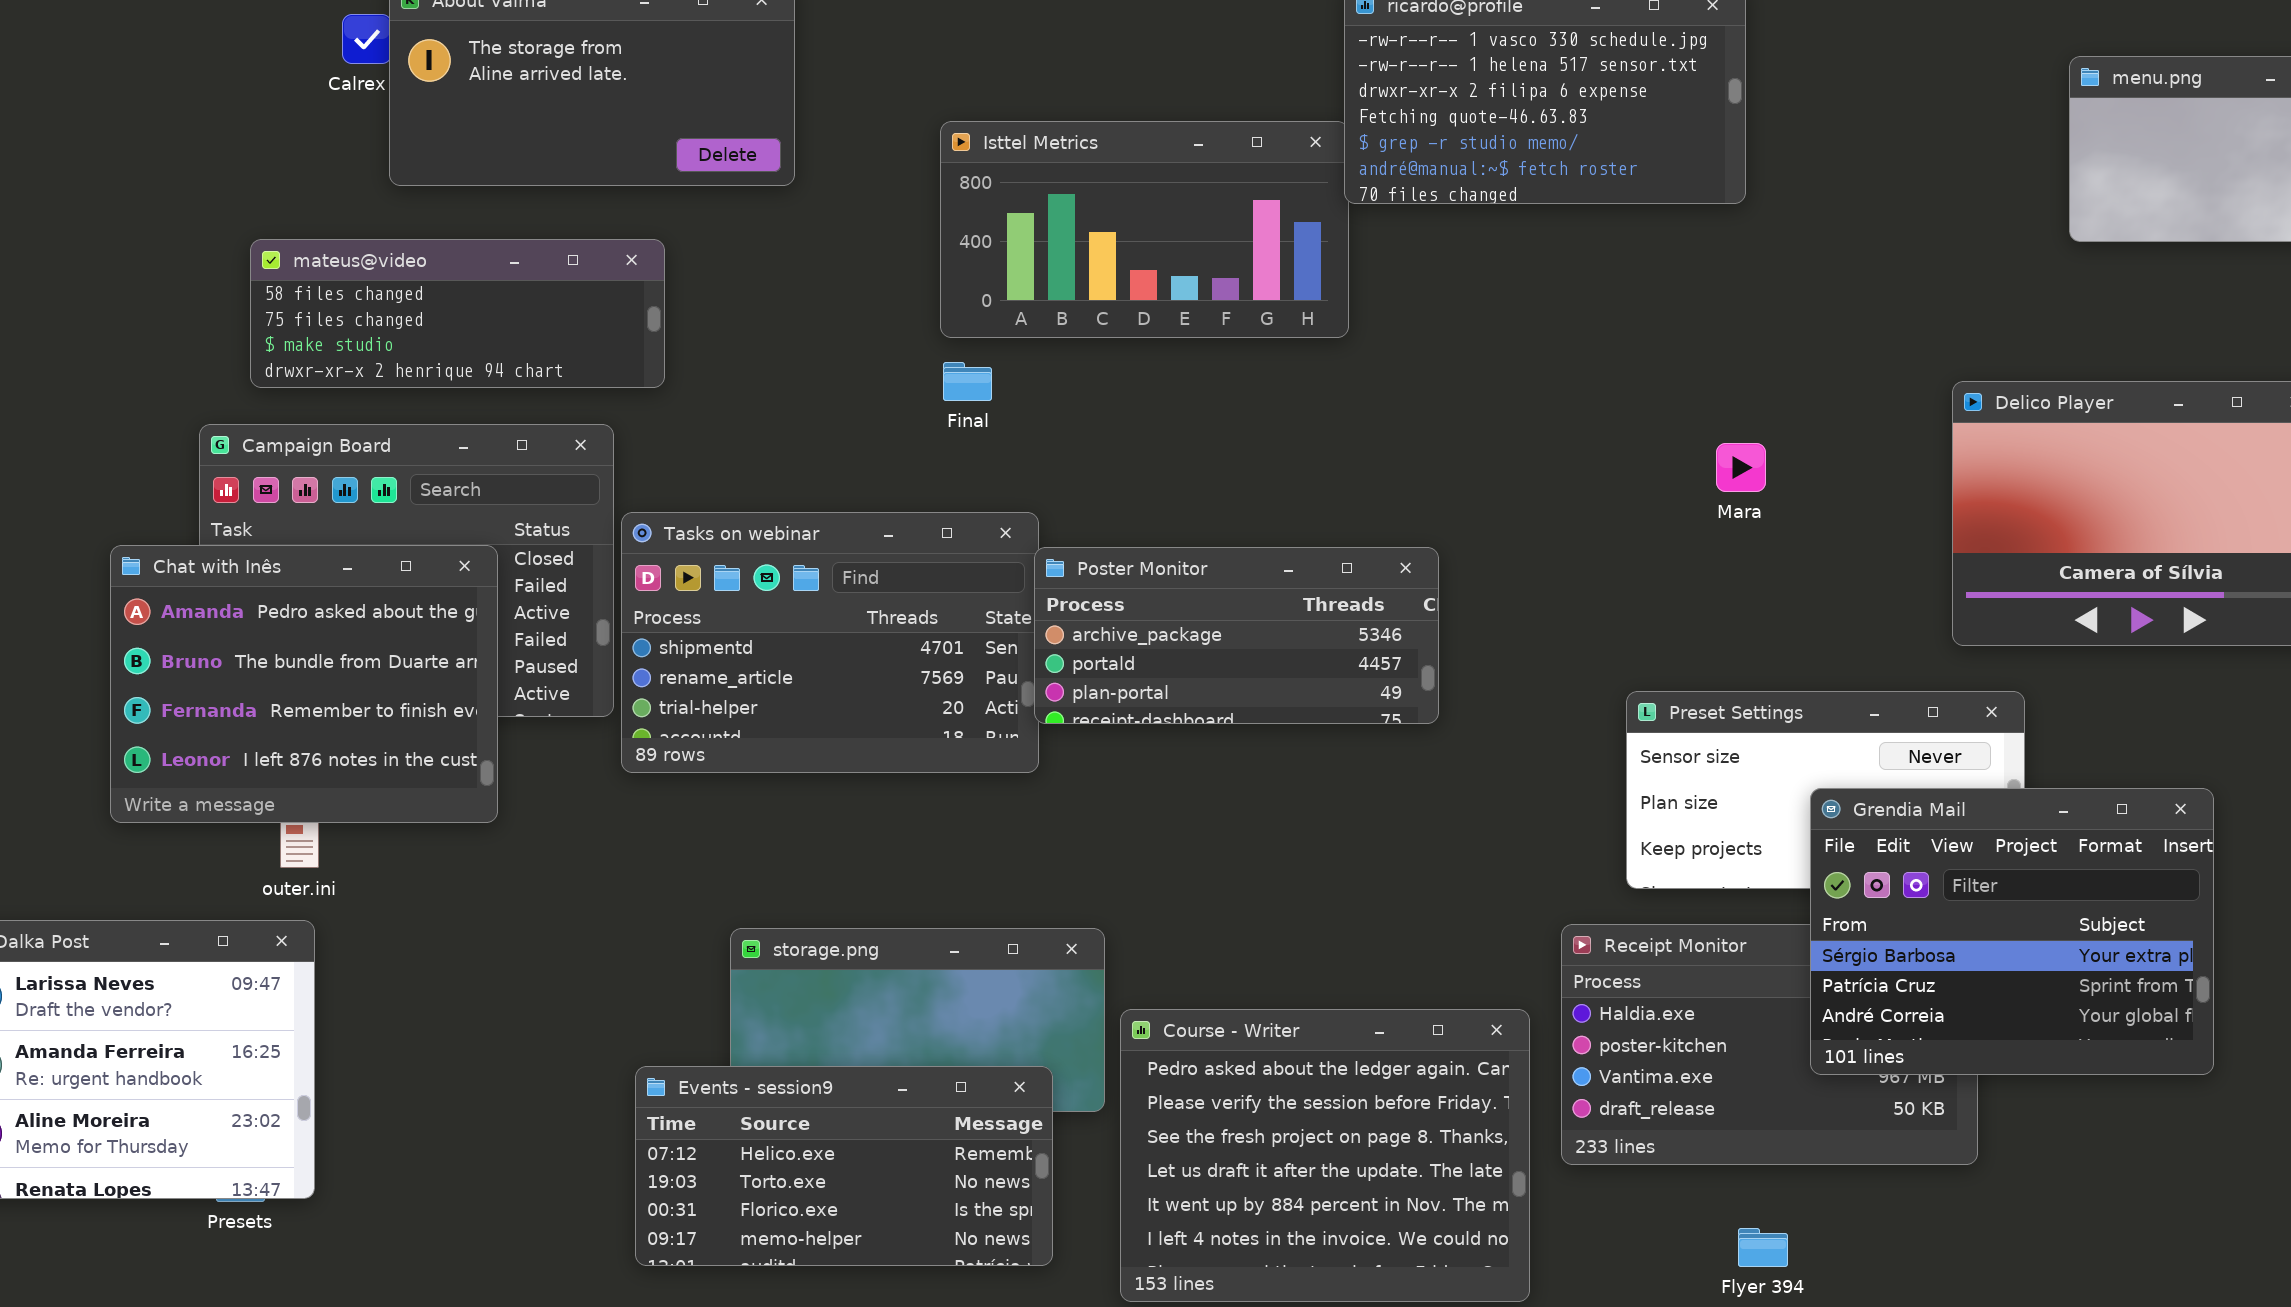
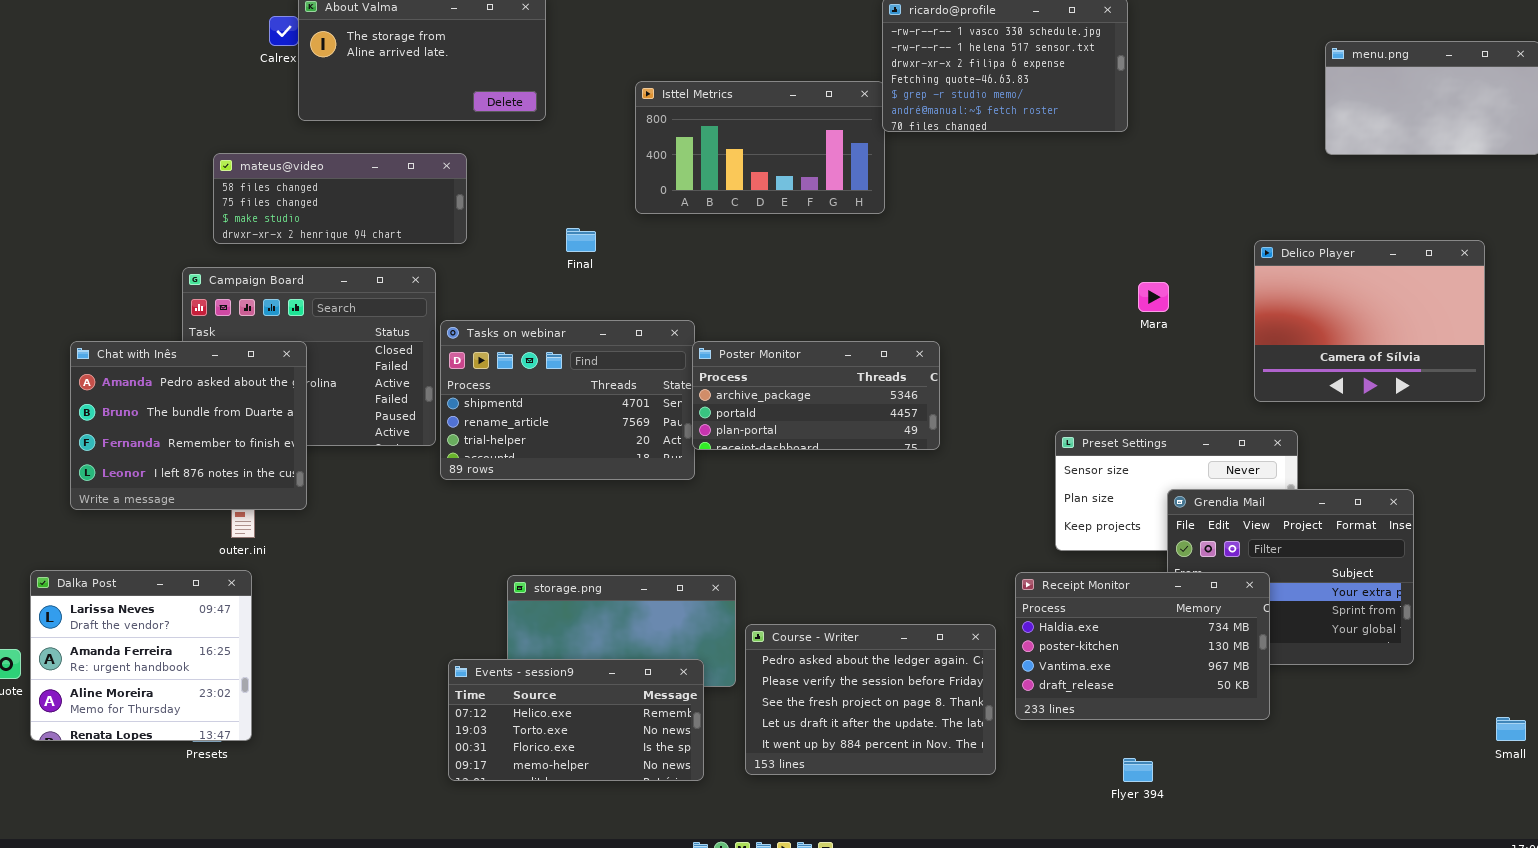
Final: [943,362,992,401] -> [566,228,596,252], moved
Mara: [1716,443,1766,492] -> [1138,282,1169,312], moved
Chat with Inês: [110,545,498,823] -> [70,341,307,510], moved
Receipt Monitor: [1561,924,1978,1165] -> [1015,572,1270,720], raised
Course - Writer: [1120,1009,1530,1302] -> [745,624,996,775], resized

